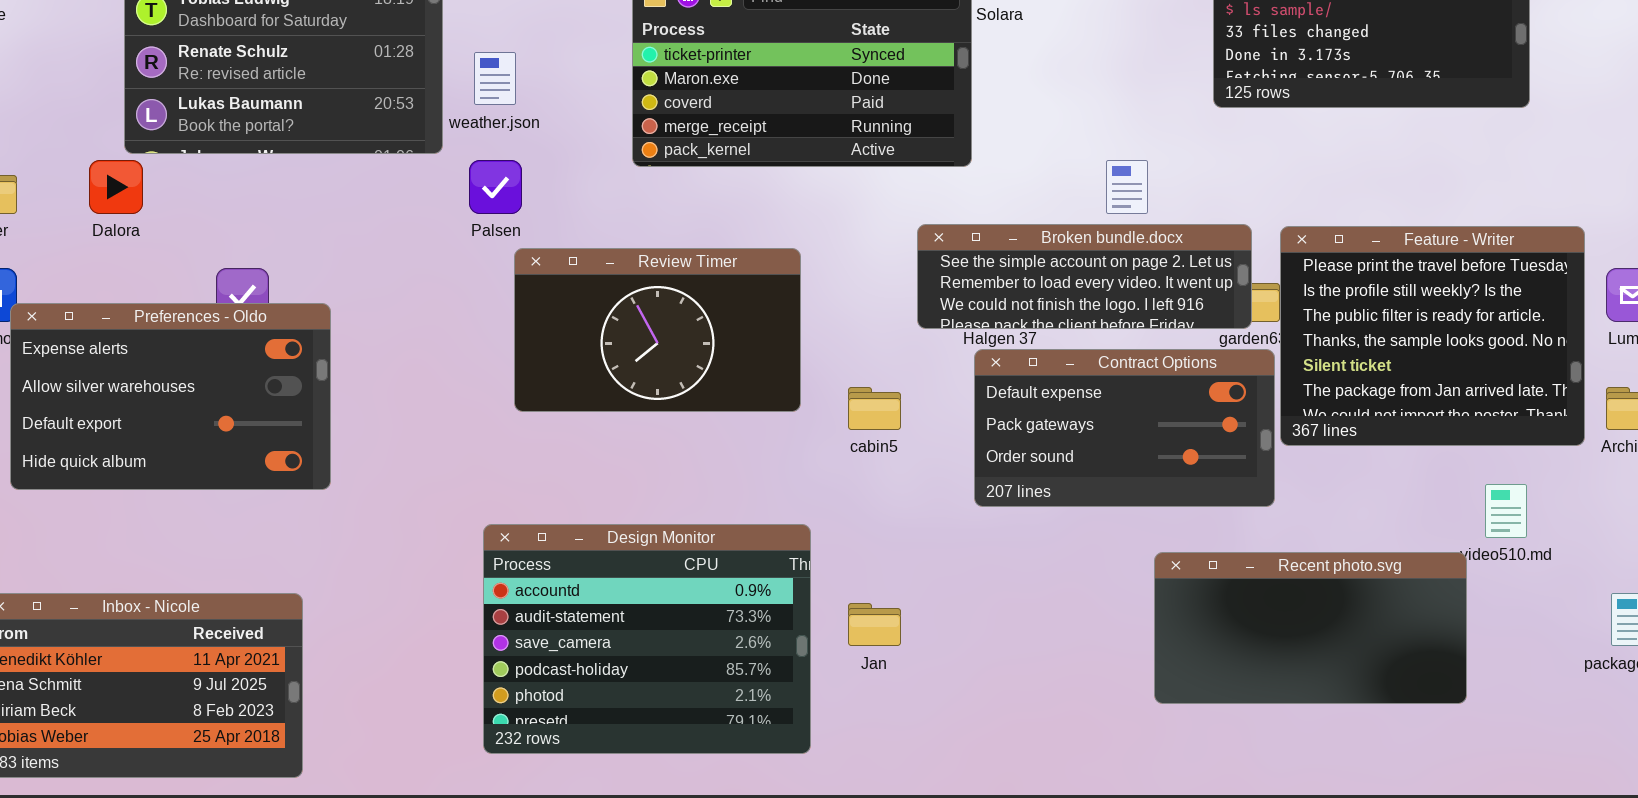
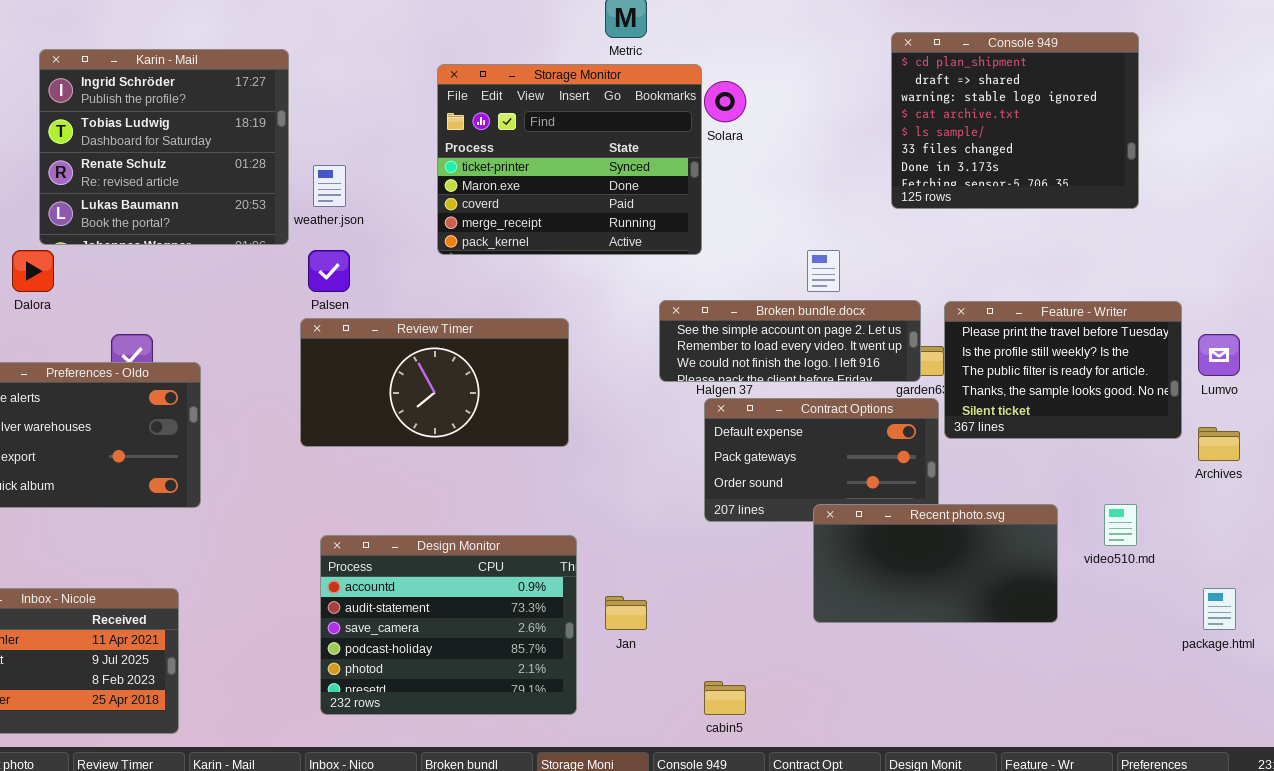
Feature - Writer: [1280,226,1585,446] -> [944,301,1182,439], resized
Review Timer: [514,248,801,412] -> [300,318,569,447], resized
cabin5: [848,387,901,430] -> [704,681,746,715], moved
Recent photo.svg: [1154,552,1467,704] -> [813,504,1058,623], moved

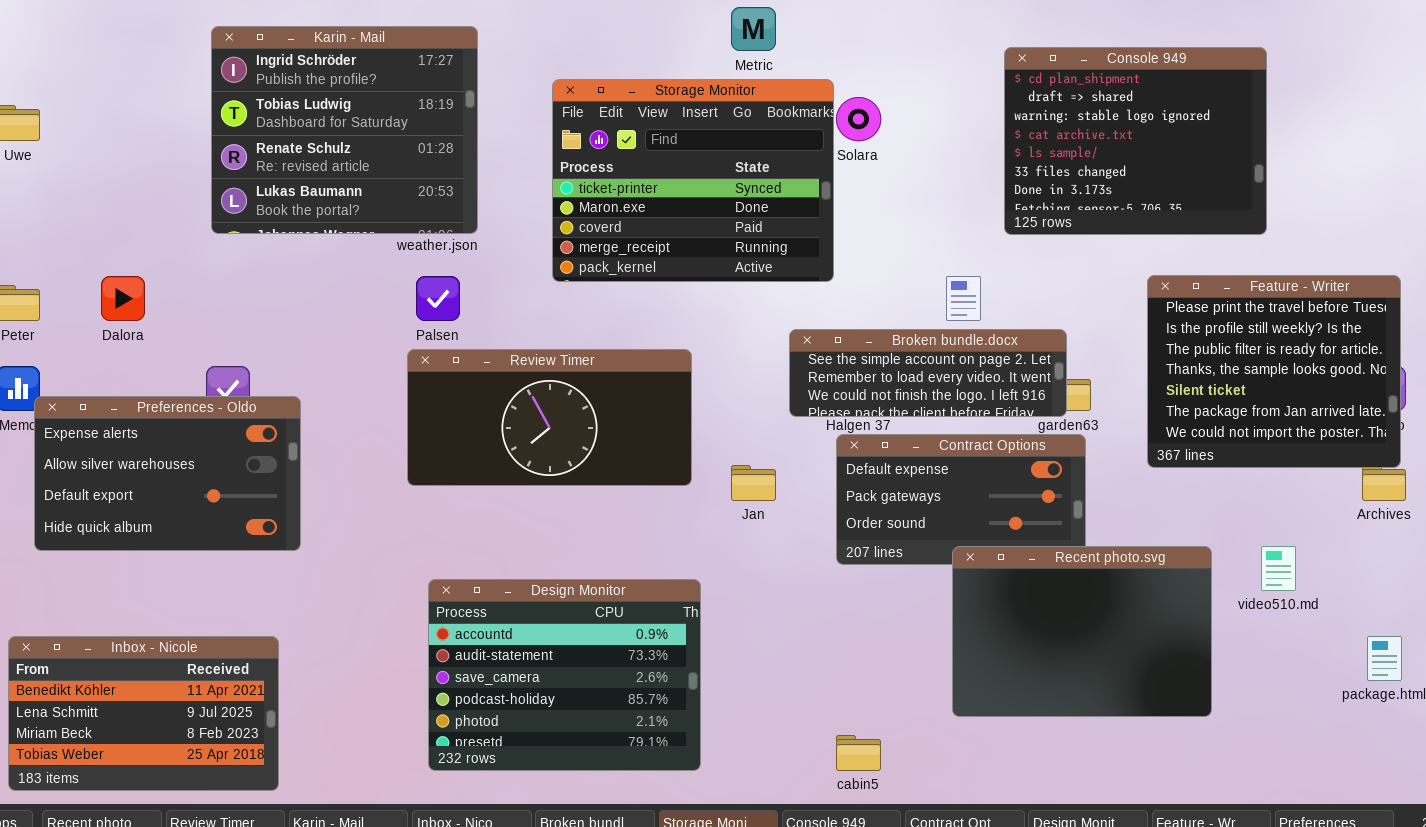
Console 949: [891,32,1139,209] -> [1004,47,1267,235], moved
Karin - Mail: [39,49,289,245] -> [211,26,478,234], moved
Feature - Writer: [944,301,1182,439] -> [1147,275,1401,468], moved, resized
Recent photo.svg: [813,504,1058,623] -> [952,546,1212,717], resized
Jan: [605,596,647,630] -> [731,465,776,501], moved

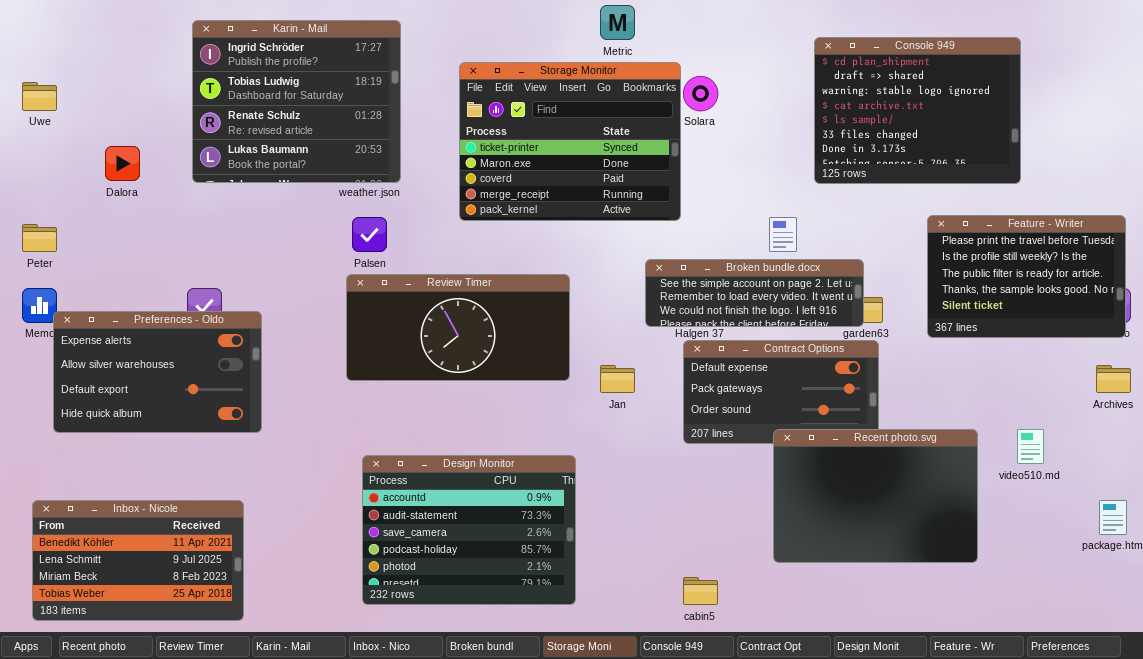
Feature - Writer: [1147,275,1401,468] -> [927,215,1126,338], resized
Dalora: [101,276,145,321] -> [105,146,140,181], moved

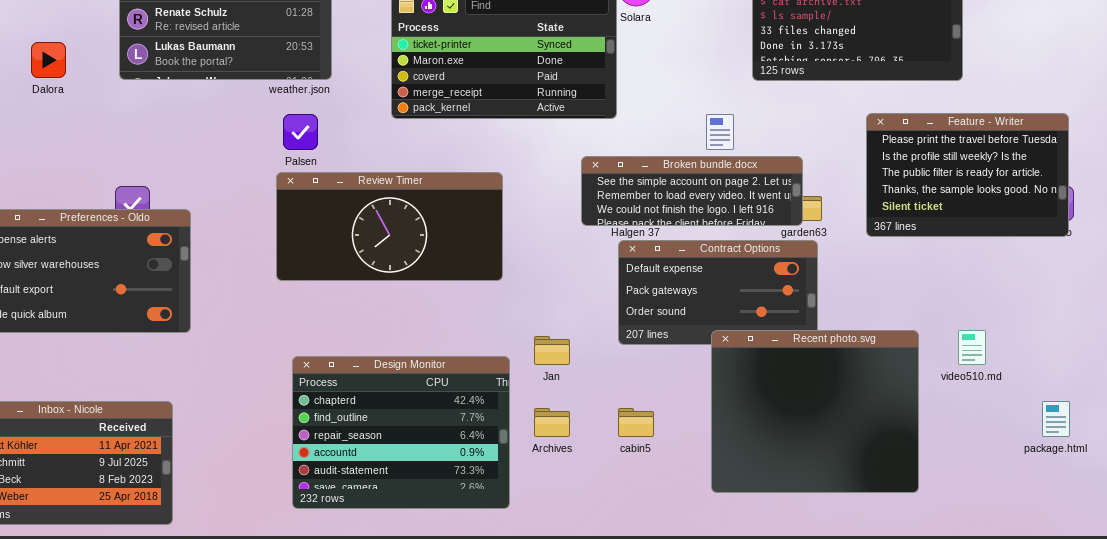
Jan: [600,365,635,393] -> [534,336,570,365], moved
Archives: [1096,365,1131,393] -> [534,408,570,437], moved
Recent photo.svg: [773,429,978,563] -> [711,330,919,493], resized
Design Monitor: [362,455,576,605] -> [292,356,510,509], scrolled up 3 rows
cabin5: [683,577,718,605] -> [618,408,654,437], moved

